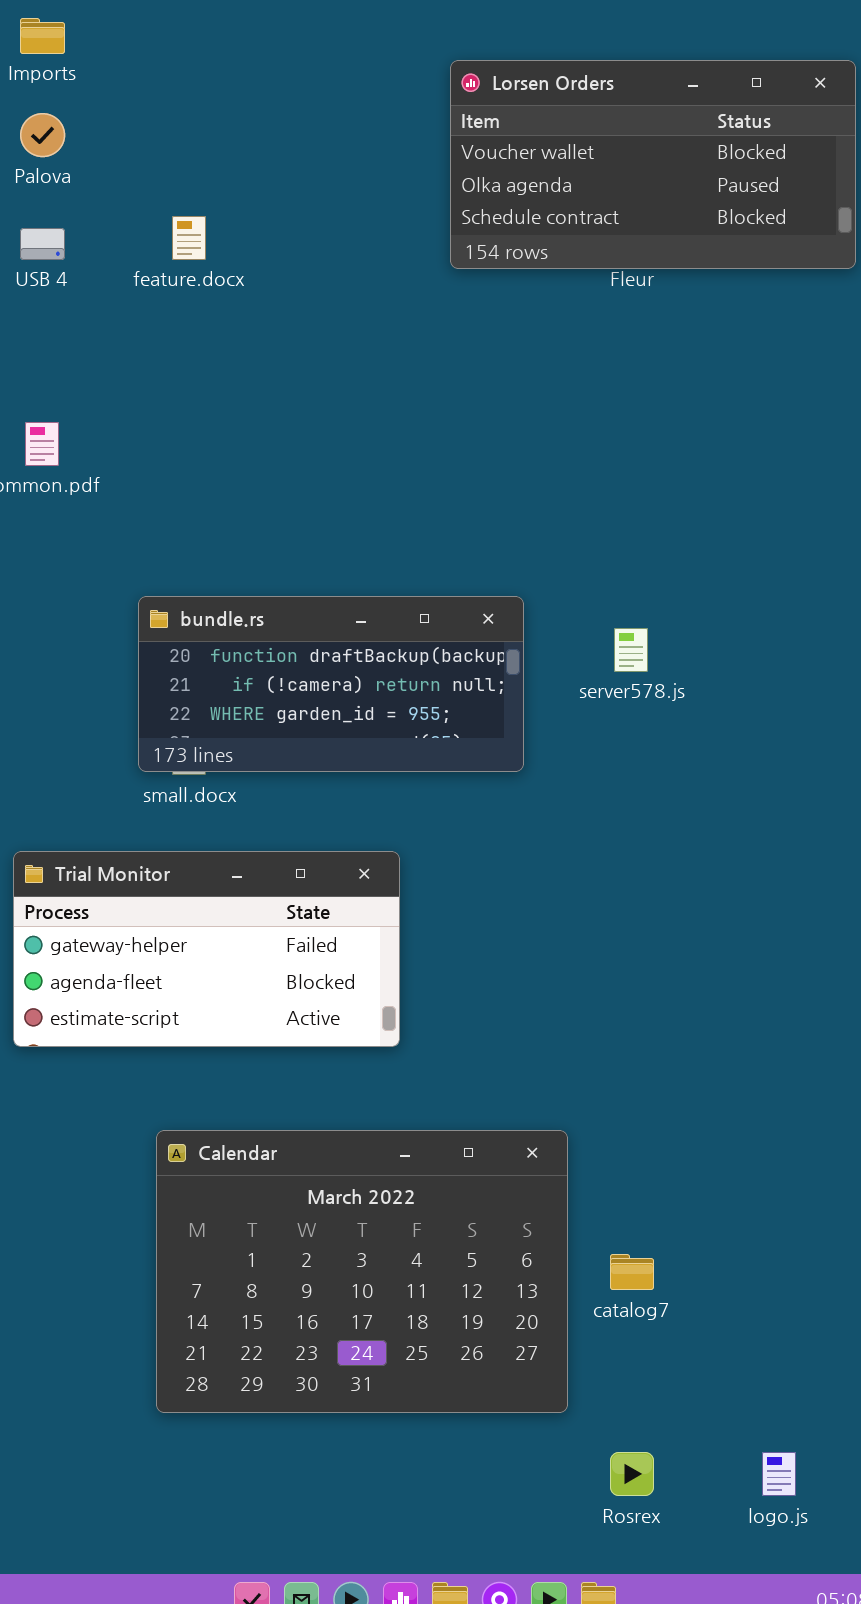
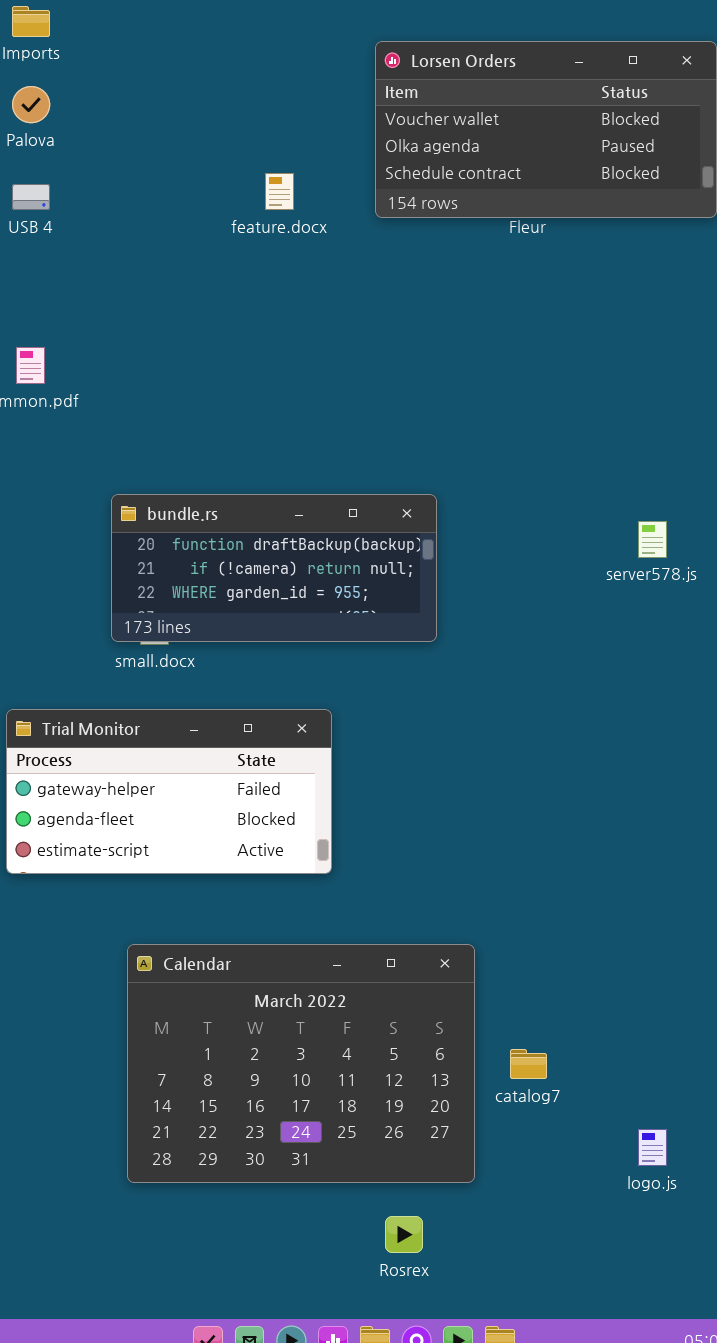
feature.docx: [172,216,206,260] -> [265,173,294,210], moved
server578.js: [614,628,648,672] -> [638,521,667,558], moved
Rosrex: [610,1452,654,1496] -> [385,1216,423,1253], moved
logo.js: [762,1452,796,1496] -> [638,1129,667,1166], moved

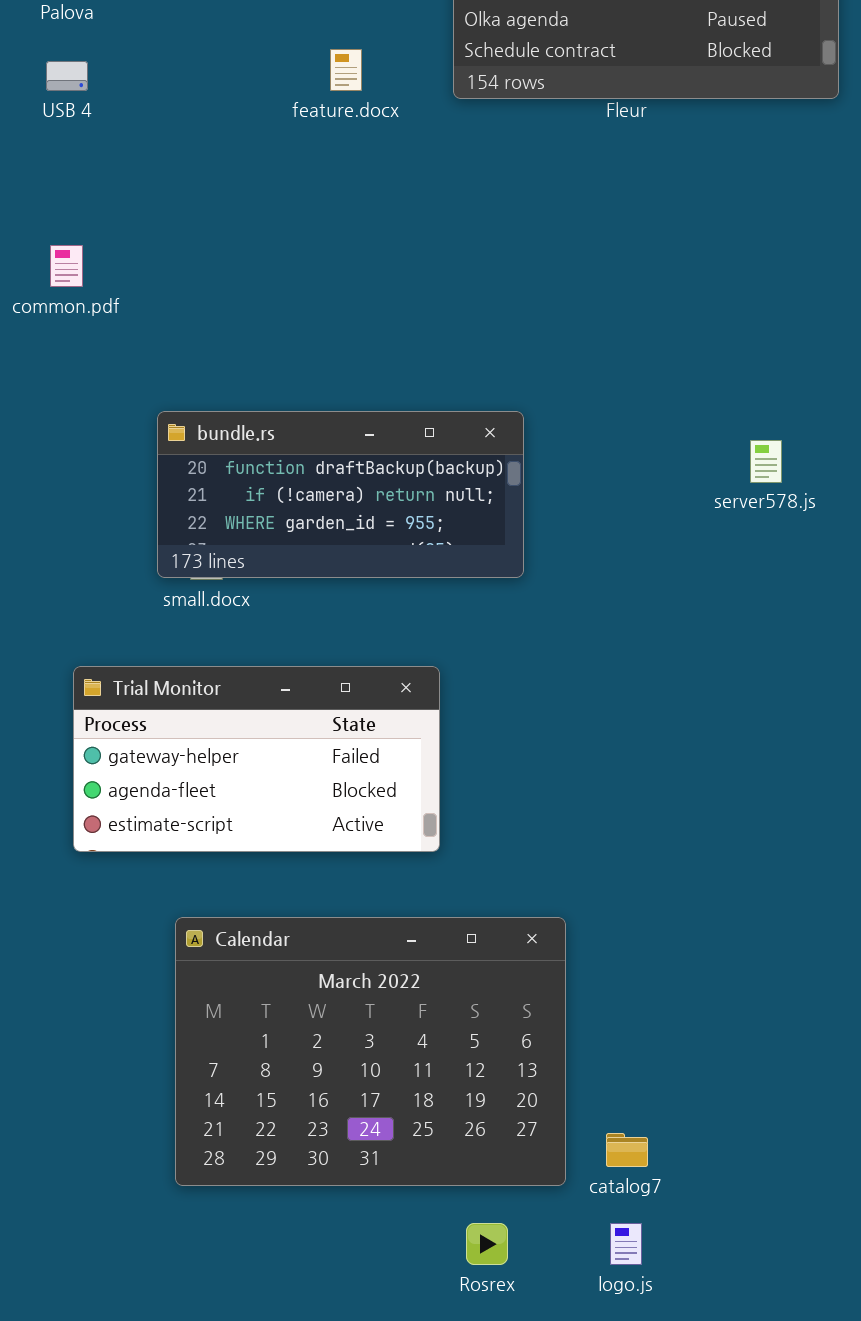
Trial Monitor: [6,709,332,874] -> [73,666,440,852], moved
catalog7: [510,1049,547,1079] -> [606,1133,648,1167], moved
logo.js: [638,1129,667,1166] -> [610,1223,642,1265], moved

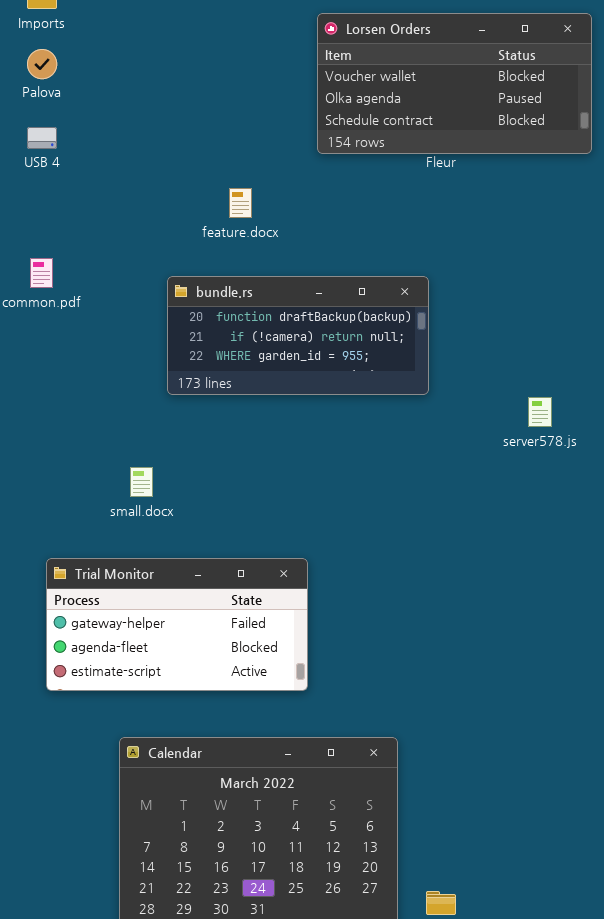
feature.docx: [330,49,362,91] -> [229,188,252,218], moved
bundle.rs: [157,411,524,578] -> [167,276,429,395], moved

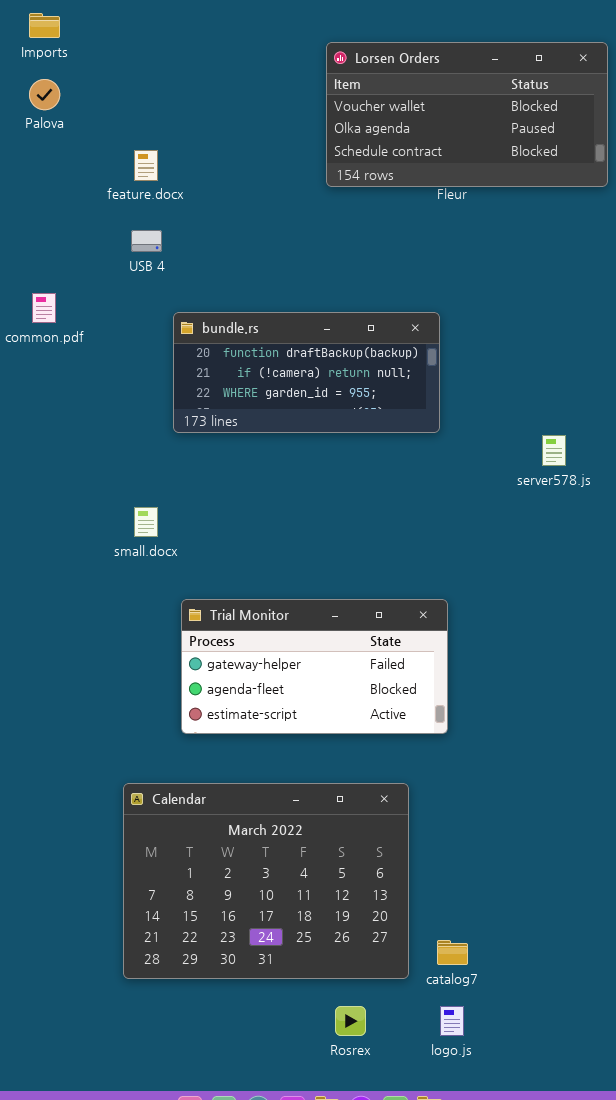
USB 4: [27,127,57,149] -> [131,230,162,252], moved
feature.docx: [229,188,252,218] -> [134,150,158,181], moved
Trial Monitor: [46,558,308,691] -> [181,599,448,734], moved

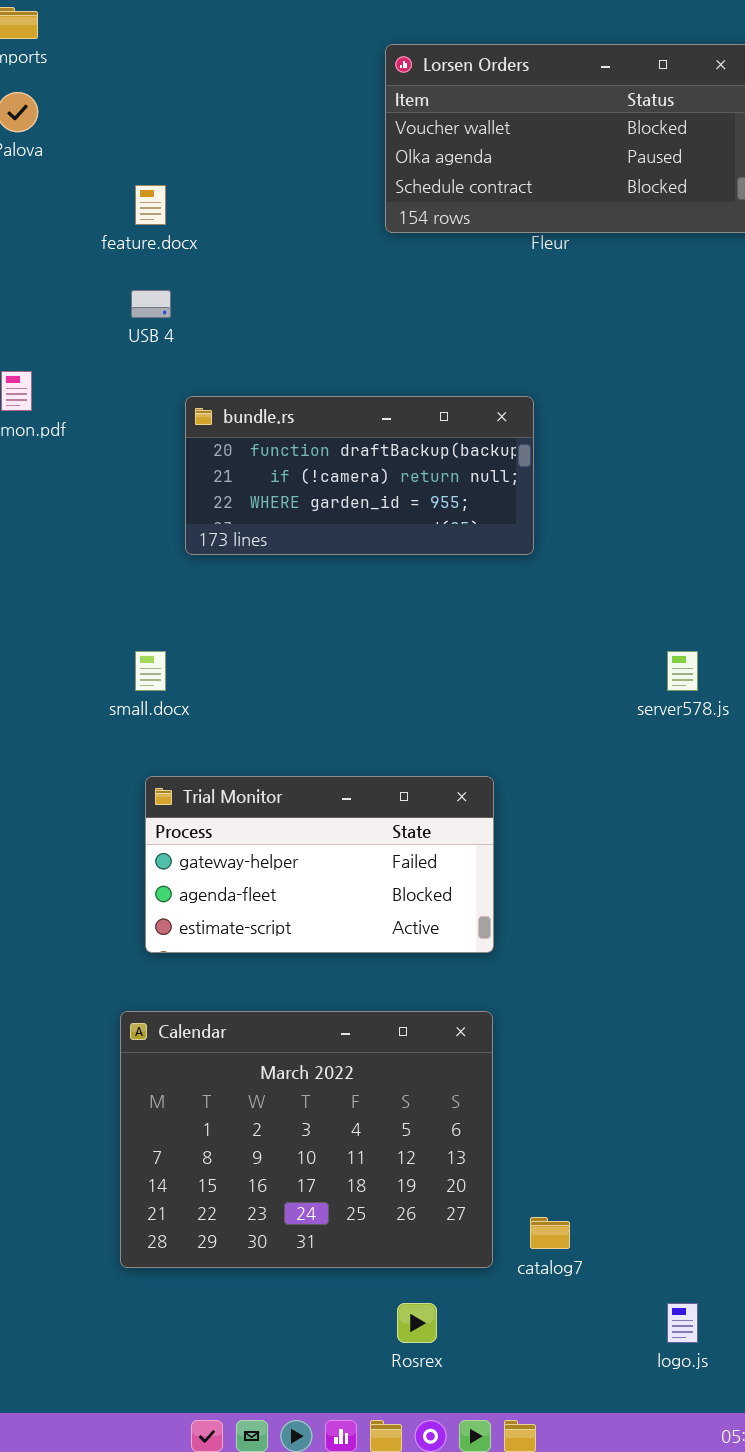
server578.js: [542,435,566,466] -> [667,651,698,691], moved
Trial Monitor: [181,599,448,734] -> [145,776,494,953], moved
logo.js: [440,1006,464,1036] -> [667,1303,698,1343], moved

